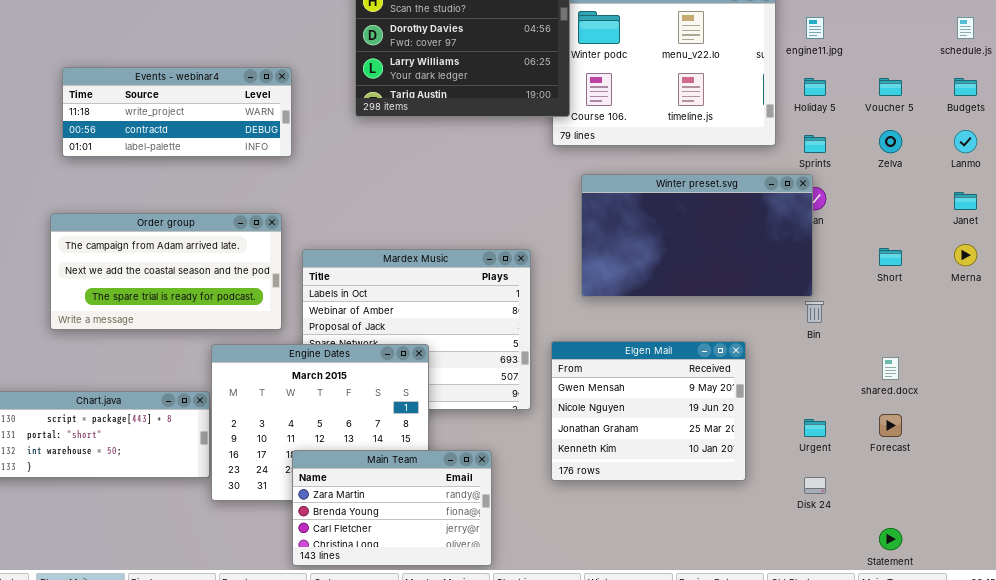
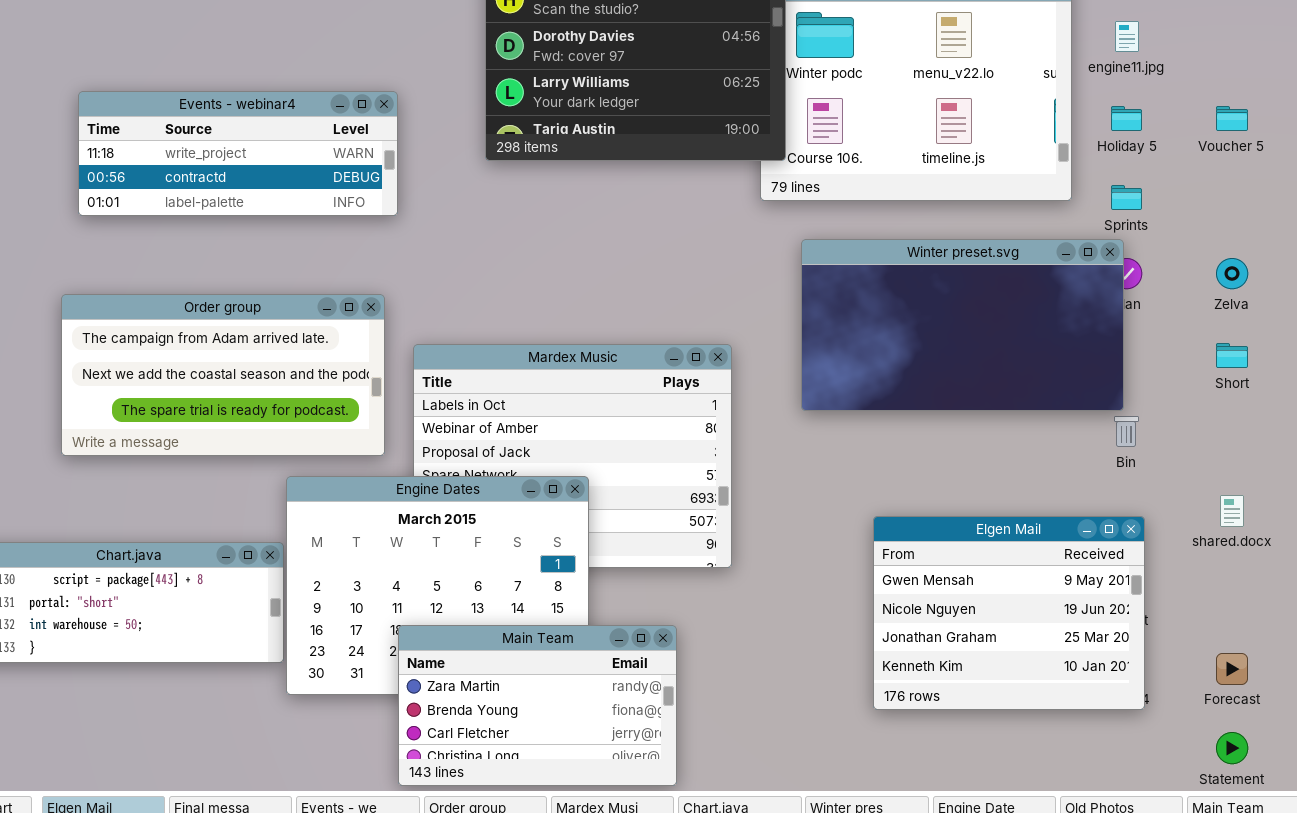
Zelva: [879,130,902,153] -> [1216,258,1248,289], moved
Elgen Mail: [551,341,746,481] -> [873,516,1145,710], moved
Forecast: [879,414,902,437] -> [1216,653,1248,685], moved

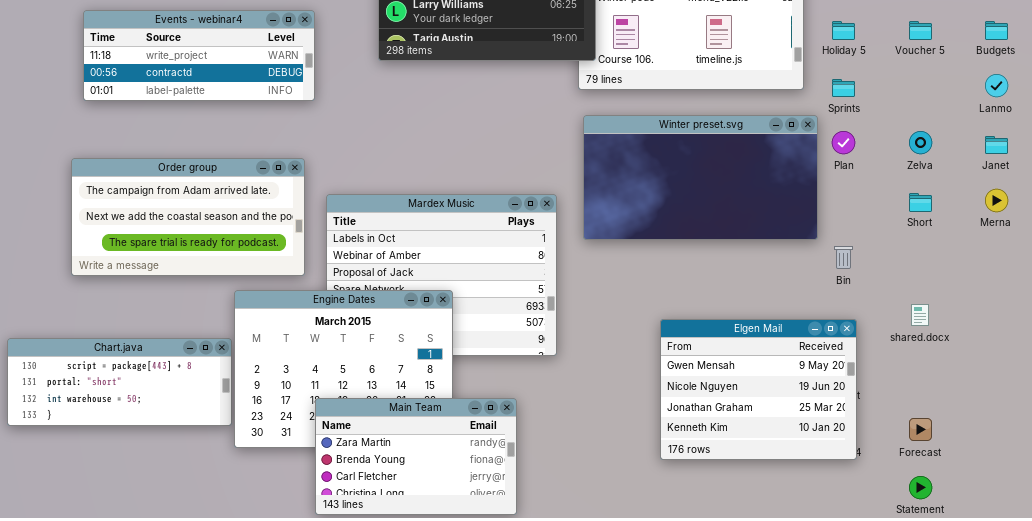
Winter preset.svg: [801,239,1124,411] -> [583,115,818,240], moved

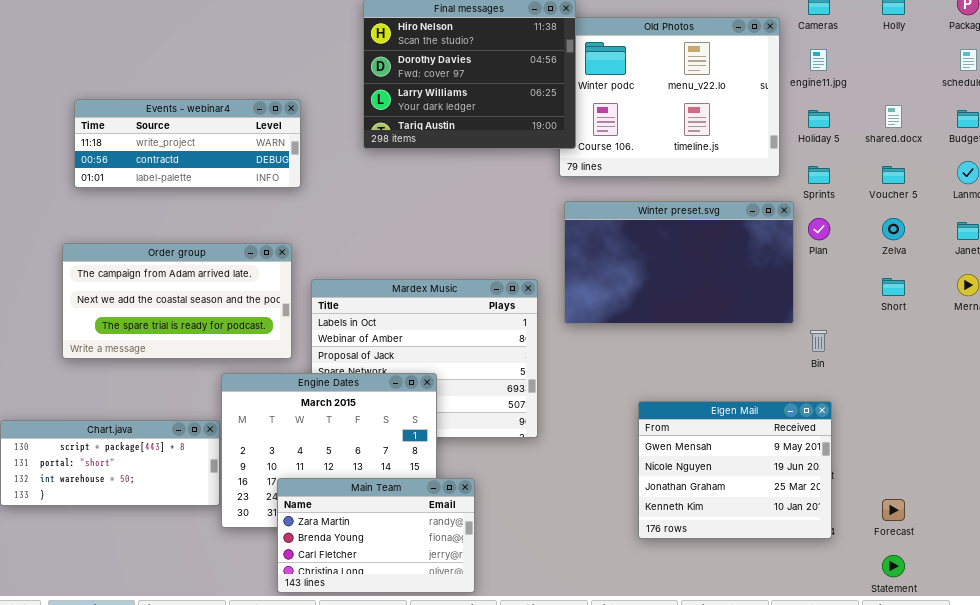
Voucher 5: [909,21,932,40] -> [882,166,905,184], moved
shared.docx: [911,304,929,326] -> [885,105,902,128], moved
Main Team: [315,398,517,515] -> [277,478,475,593], moved

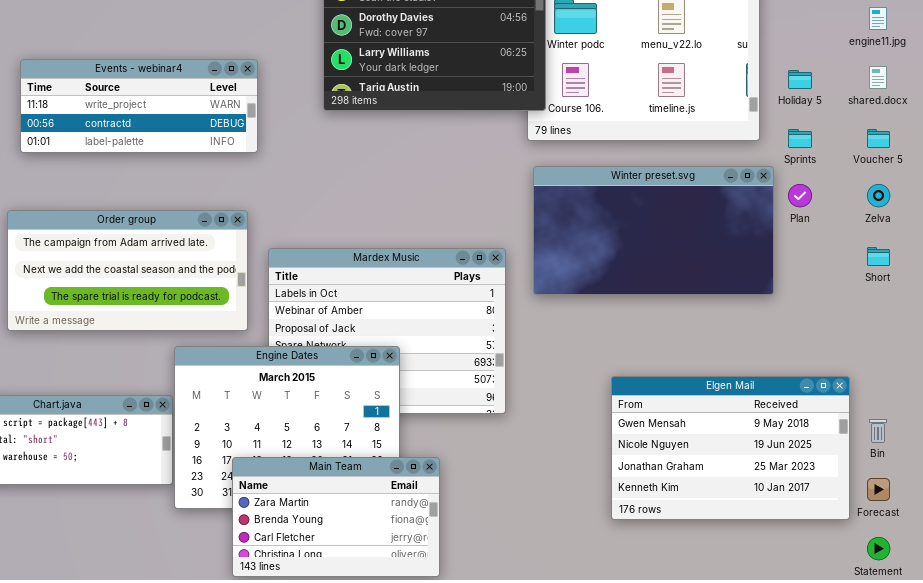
engine11.jpg: [810,49,827,71] -> [869,7,887,30], moved
Bin: [810,330,827,352] -> [869,419,887,443], moved
Elgen Mail: [638,401,832,539] -> [611,376,850,520], resized

